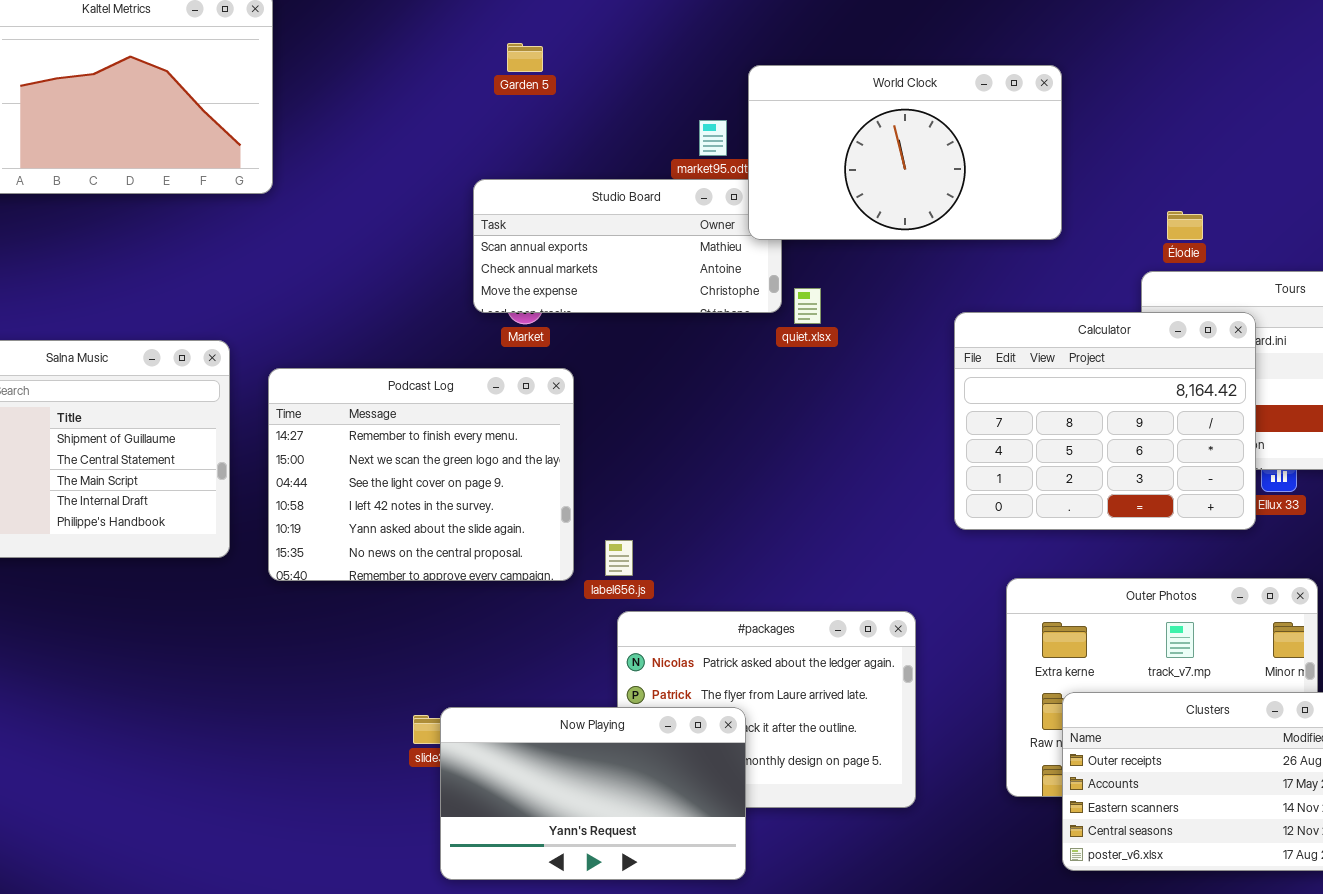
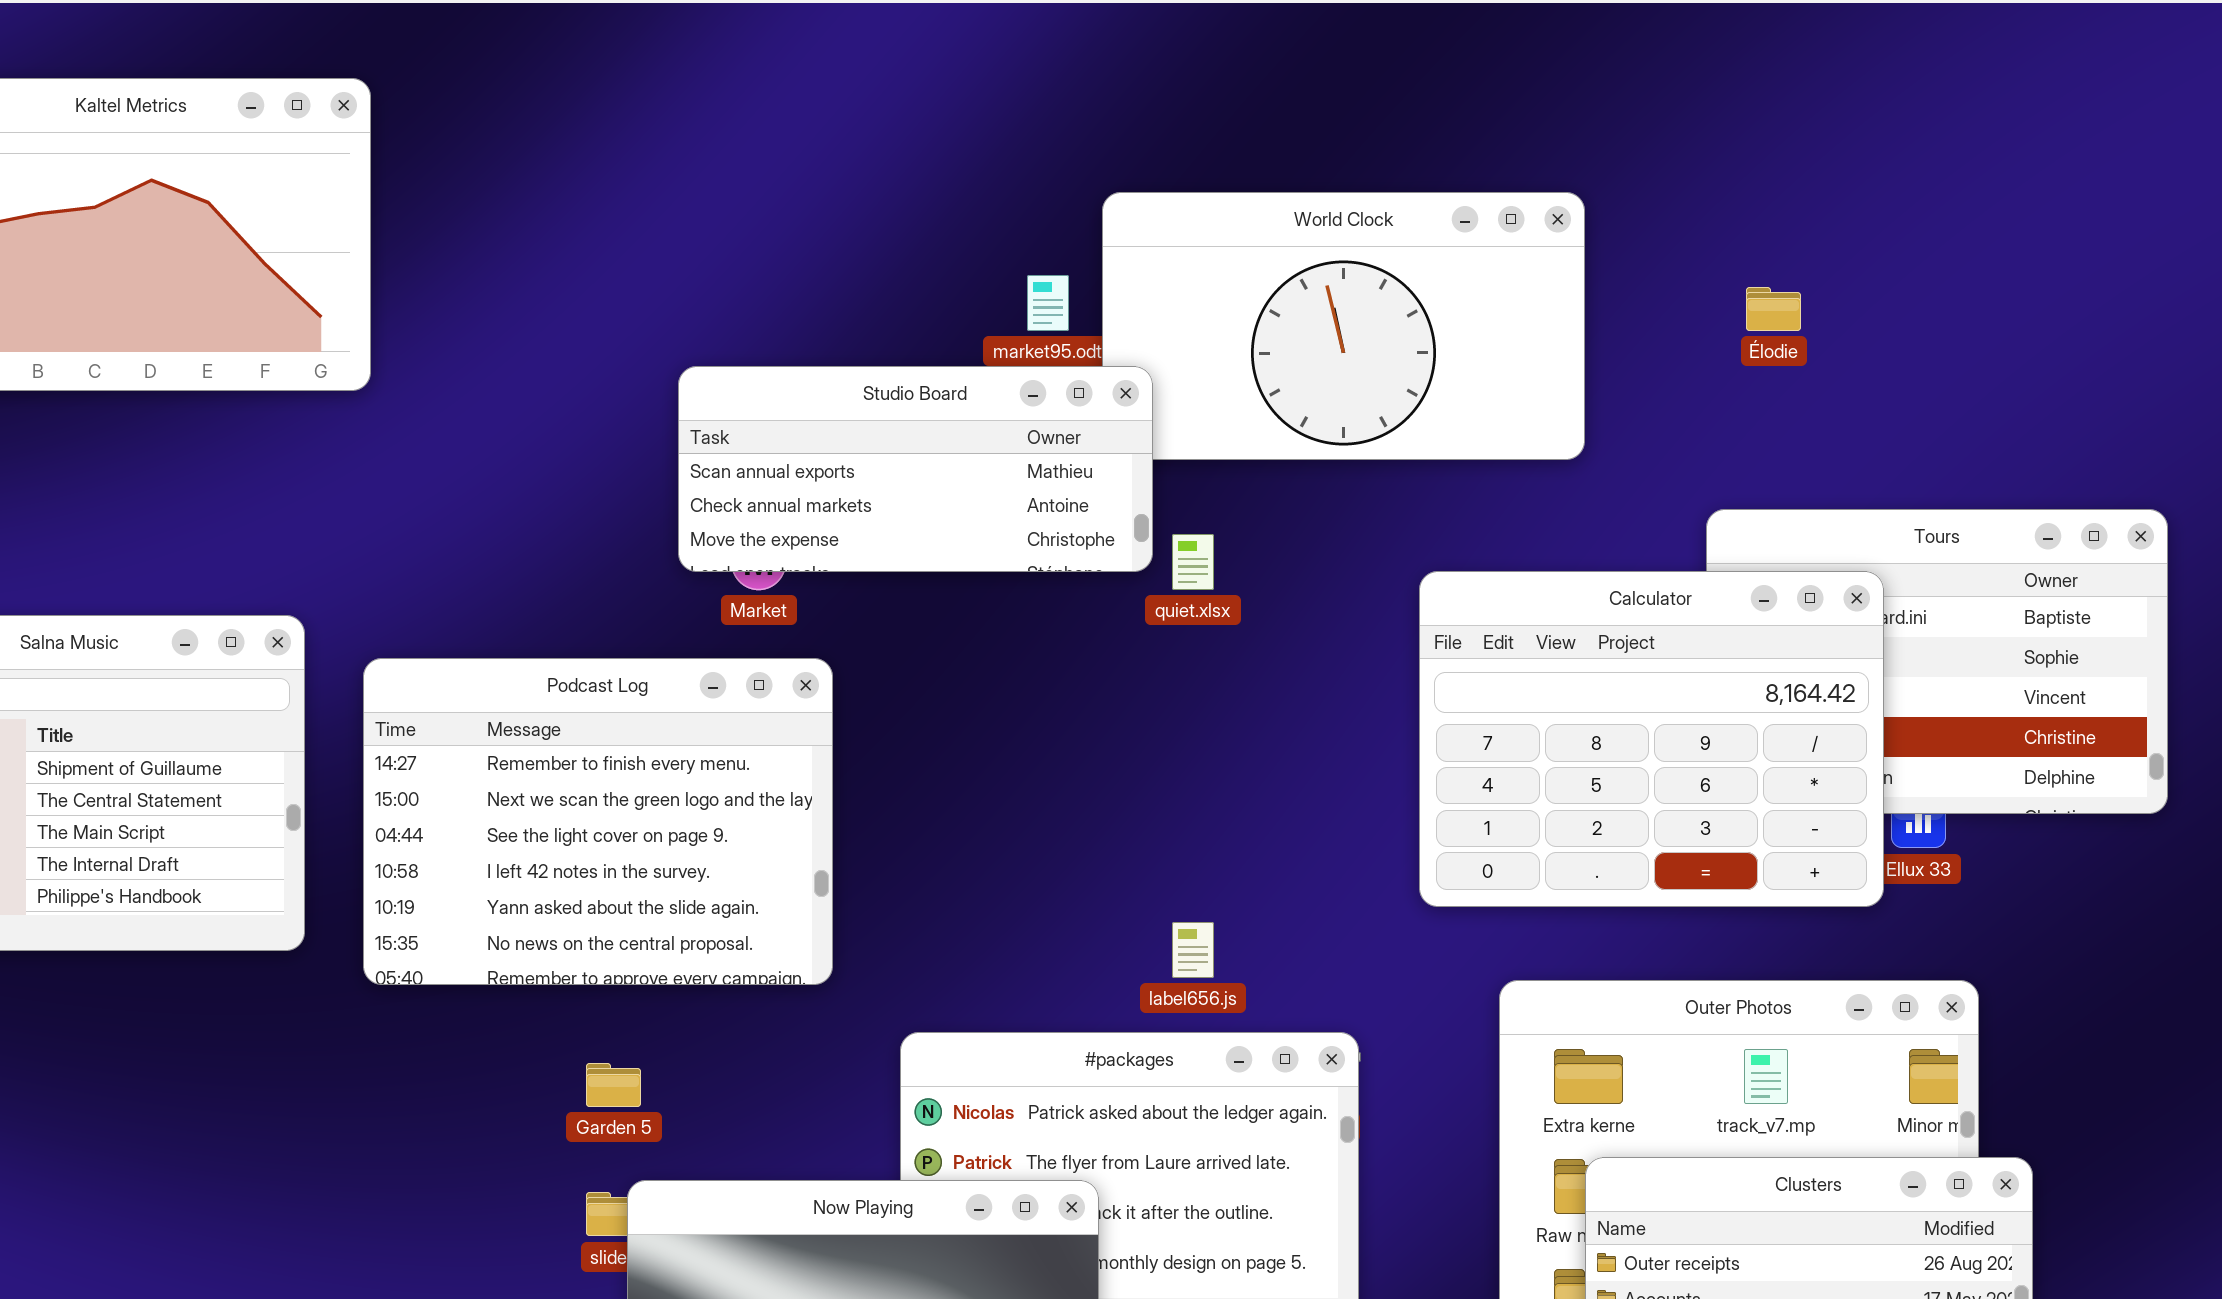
Garden 5: [507,43,543,72] -> [586,1063,641,1107], moved
Studio Board: [473,179,782,313] -> [678,366,1153,572], raised
Élodie: [1167,211,1203,240] -> [1746,287,1801,331], moved
label656.js: [605,540,633,576] -> [1172,922,1214,978], moved

